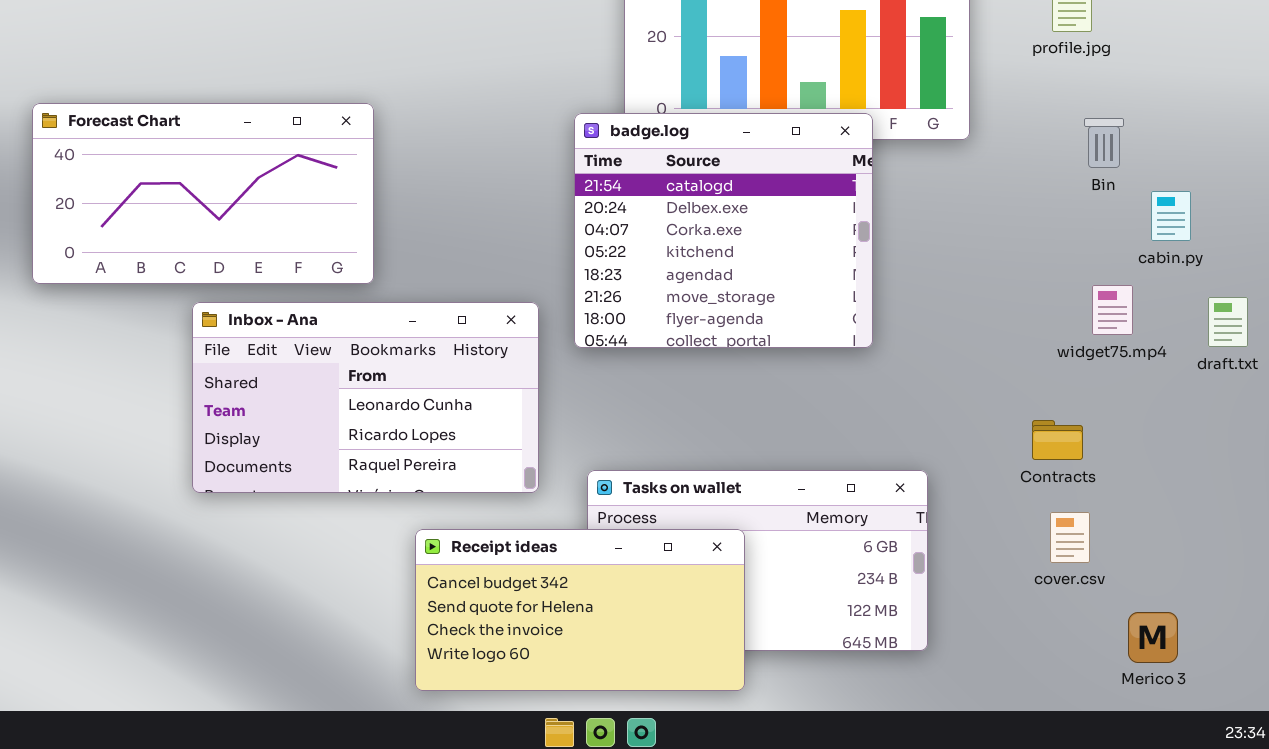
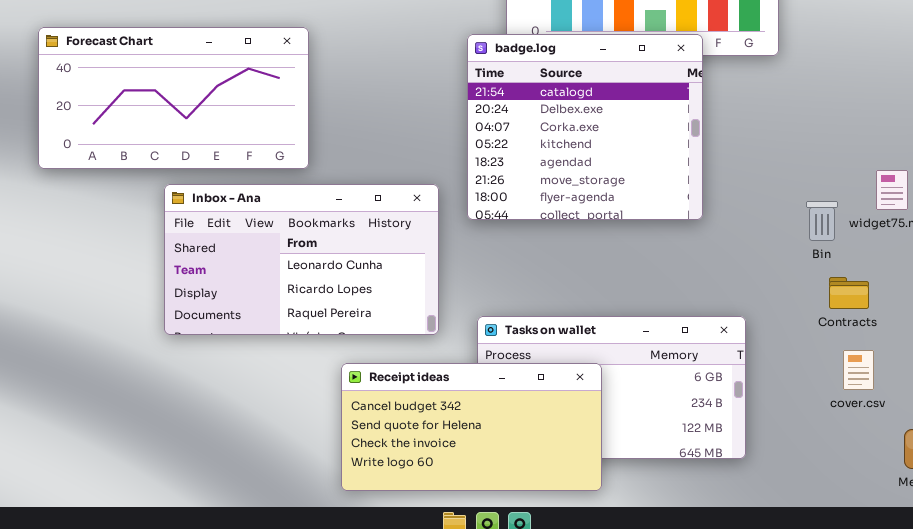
Bin: [1084,118,1124,168] -> [806,201,838,241], moved

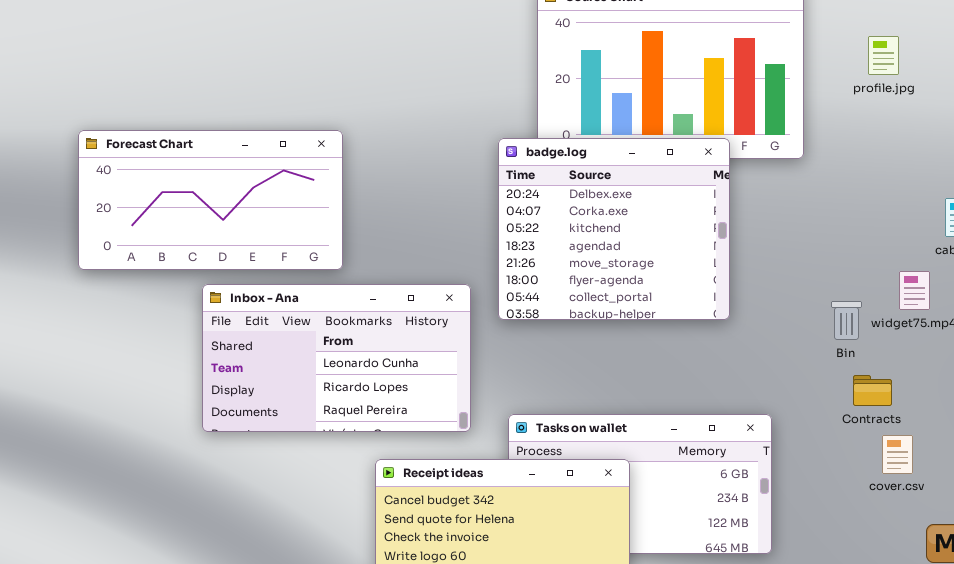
badge.log: [467,34,703,220] -> [498,138,730,320], scrolled down 1 row
cover.csv: [843,350,874,390] -> [882,435,913,474], moved

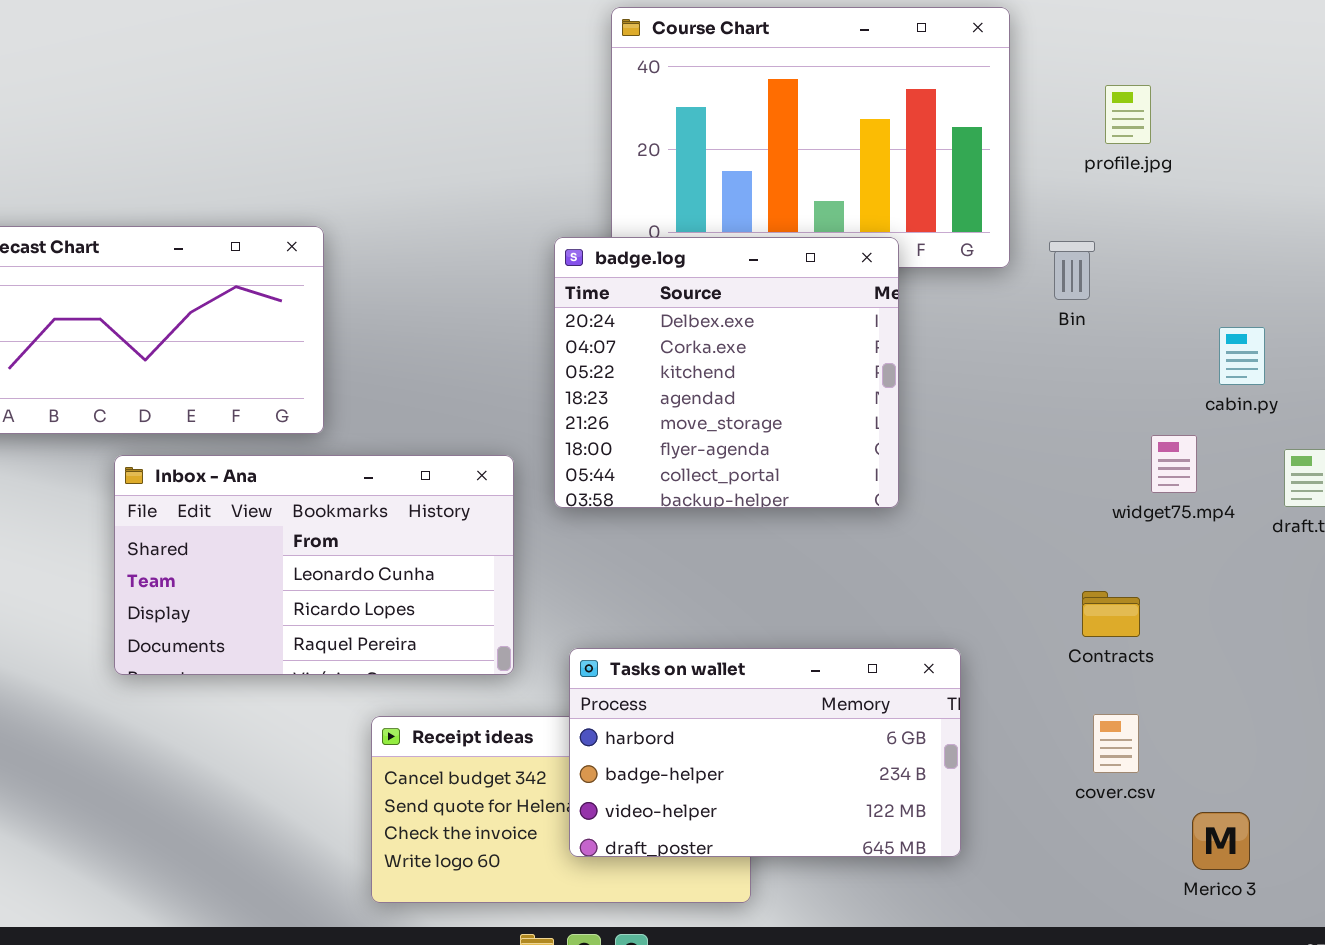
Bin: [831,301,862,340] -> [1049,241,1095,300], moved
Tasks on wallet: [508,414,772,554] -> [569,648,961,857], raised
cover.csv: [882,435,913,474] -> [1093,714,1139,773], moved

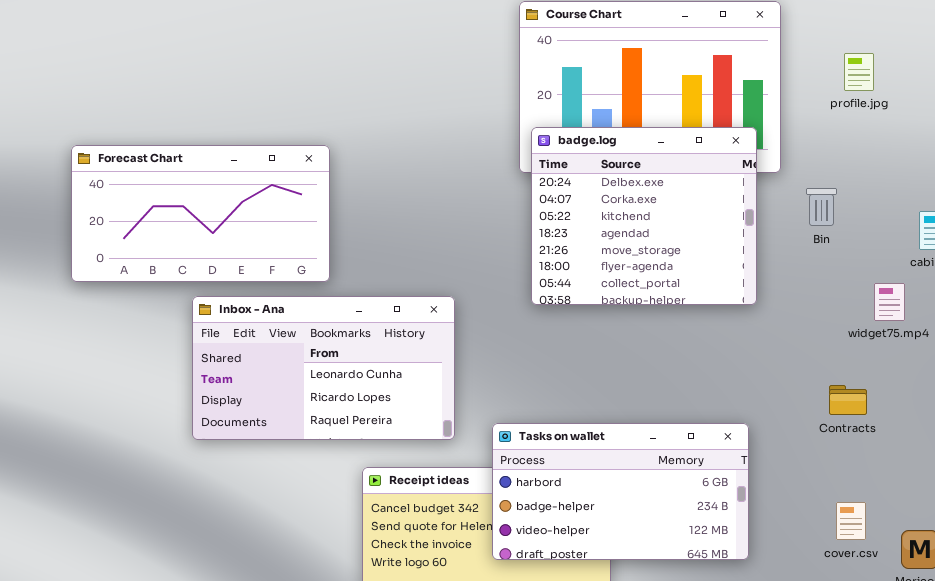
badge.log: [554,237,899,508] -> [531,127,757,305], moved
Bin: [1049,241,1095,300] -> [806,188,837,226], moved
cover.csv: [1093,714,1139,773] -> [836,502,866,540], moved

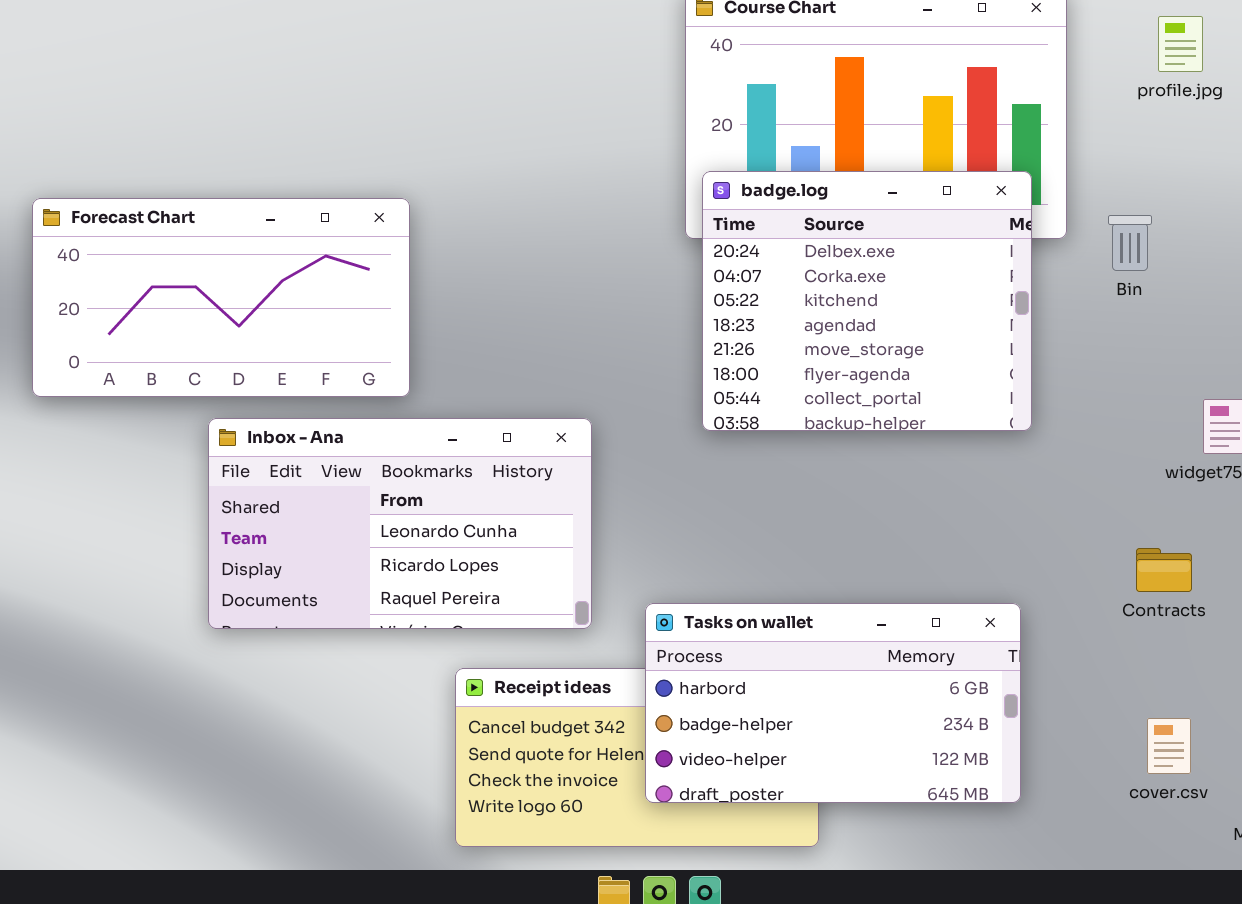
profile.jpg: [844,53,874,91] -> [1158,16,1203,72], moved
Bin: [806,188,837,226] -> [1108,215,1152,271], moved

